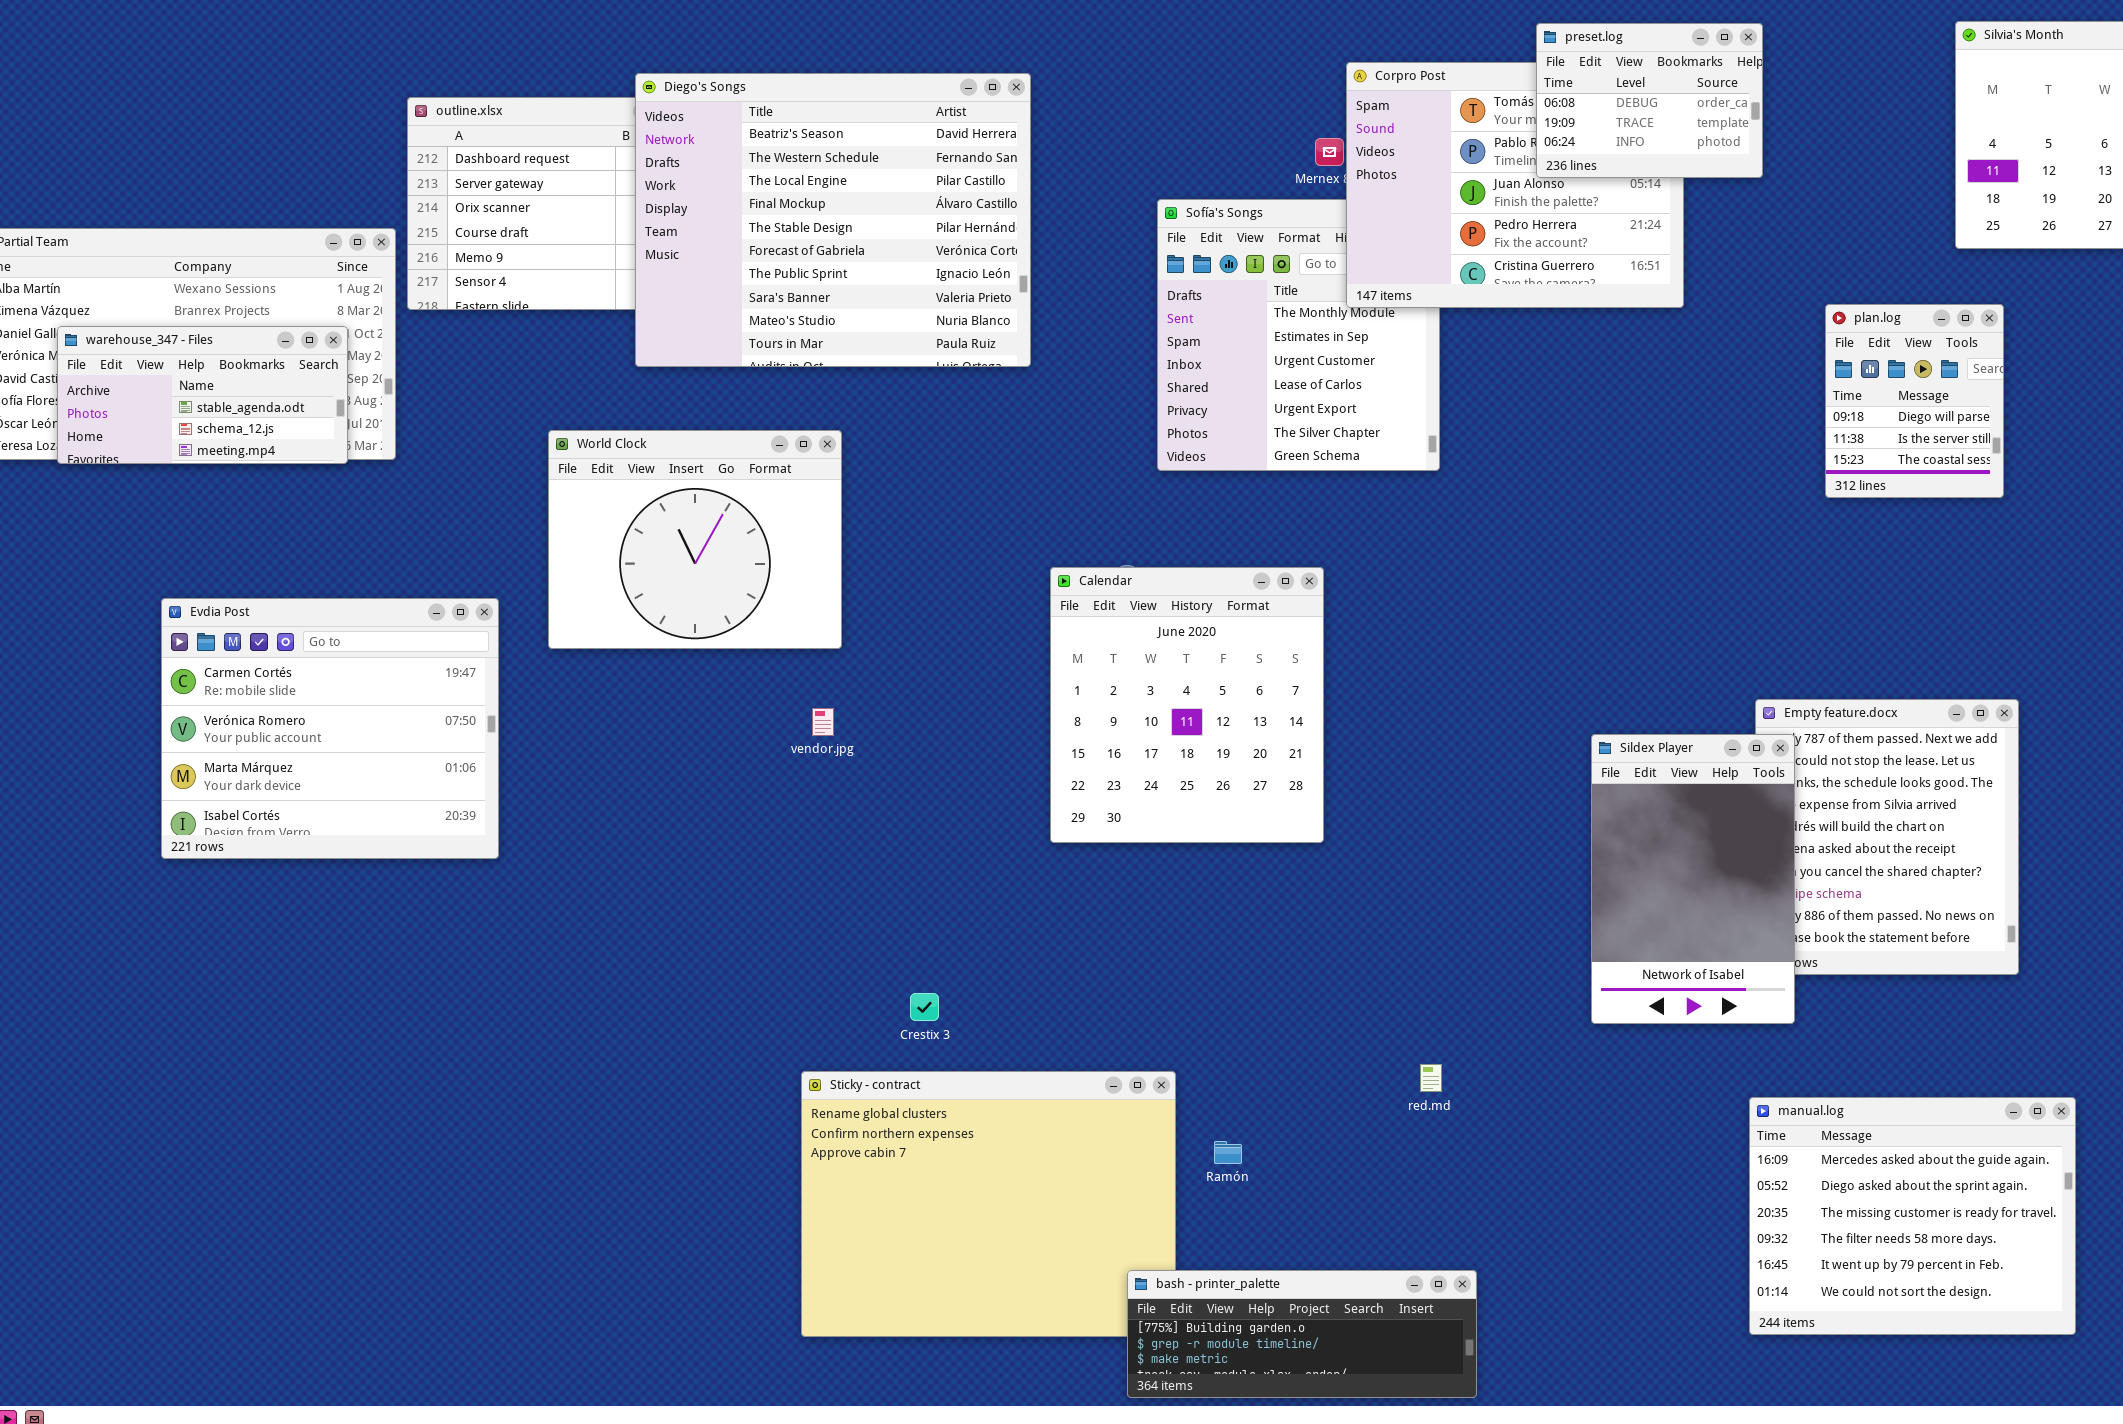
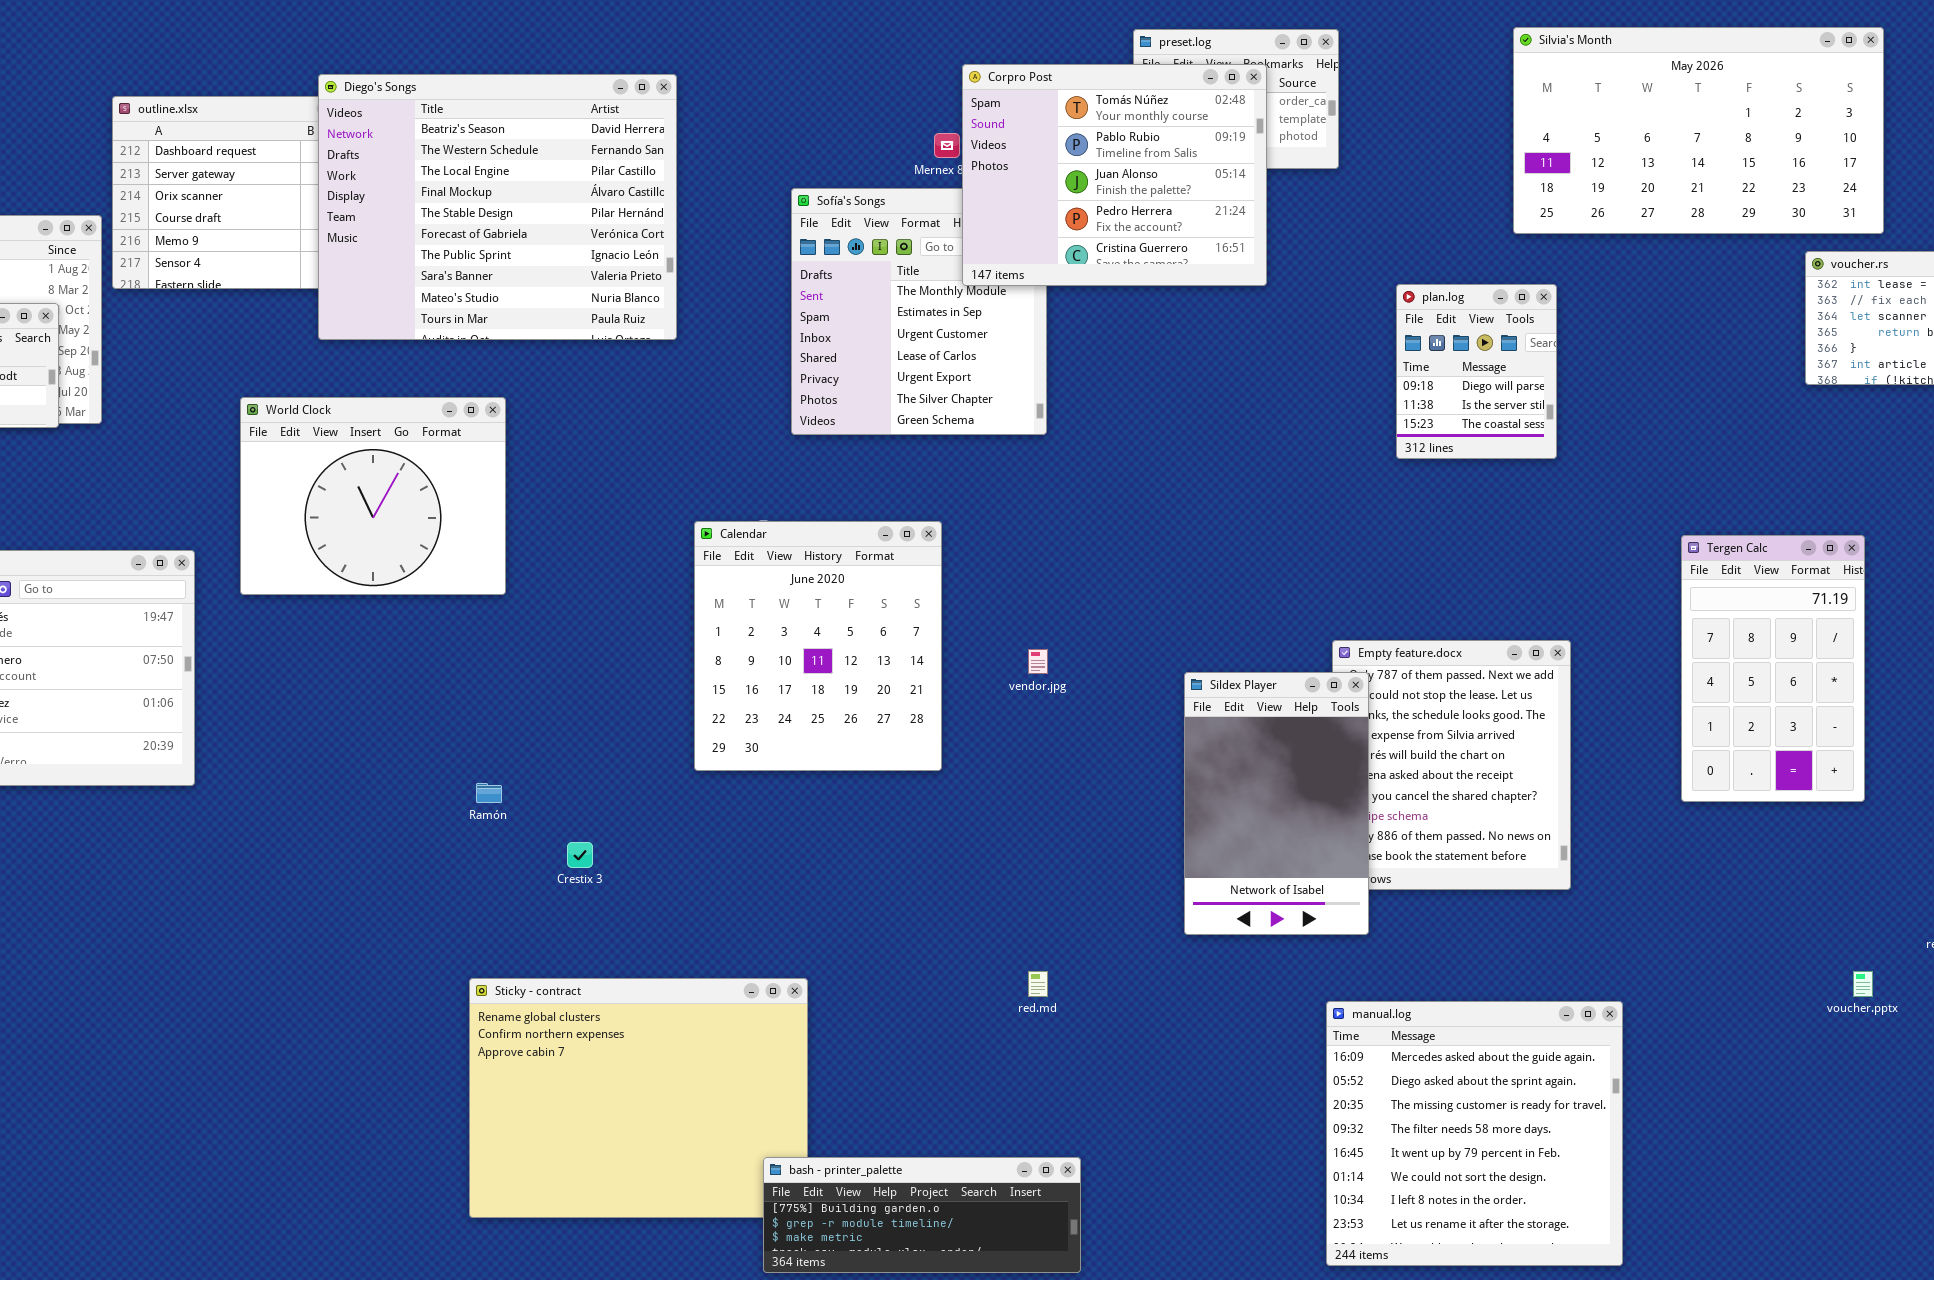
Corpro Post: [1346,62,1684,308] -> [962,64,1267,286], raised
vendor.jpg: [812,708,834,736] -> [1028,649,1048,674], moved
Crestix 3: [910,993,939,1021] -> [567,842,593,868], moved
manual.log: [1749,1097,2076,1335] -> [1326,1001,1623,1266], resized
Ramón: [1214,1141,1242,1164] -> [476,783,502,803], moved

